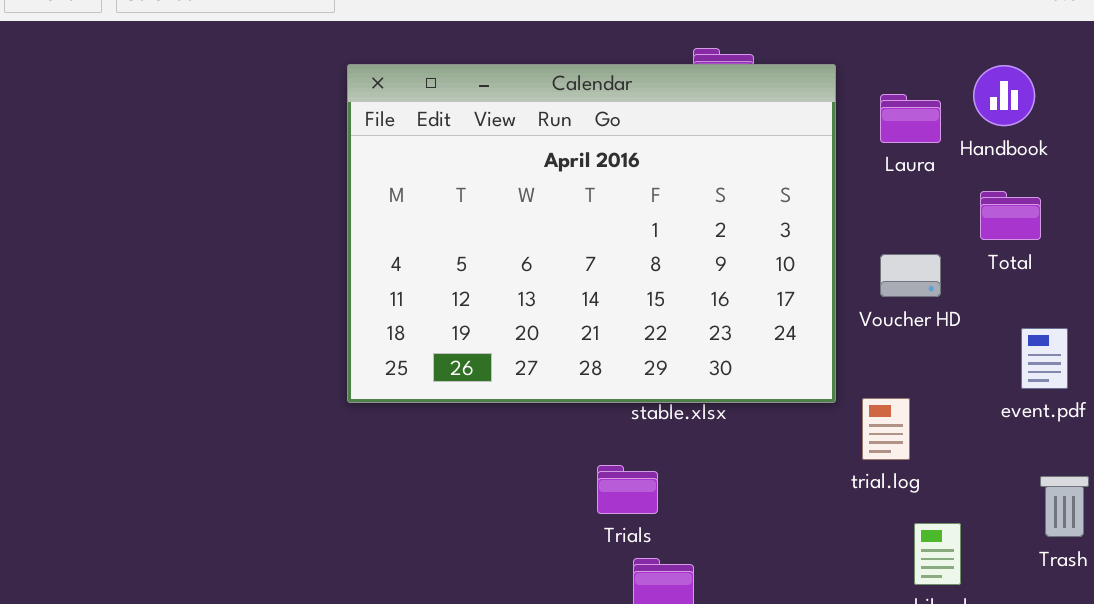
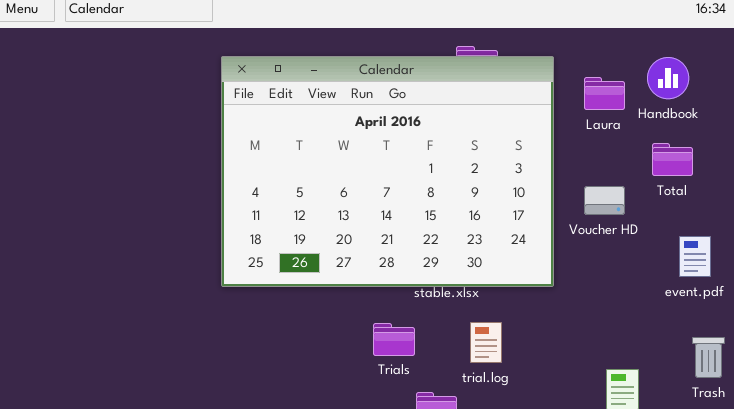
trial.log: [862,398,910,460] -> [470,322,502,363], moved
Trials: [597,465,658,514] -> [373,323,415,356], moved

